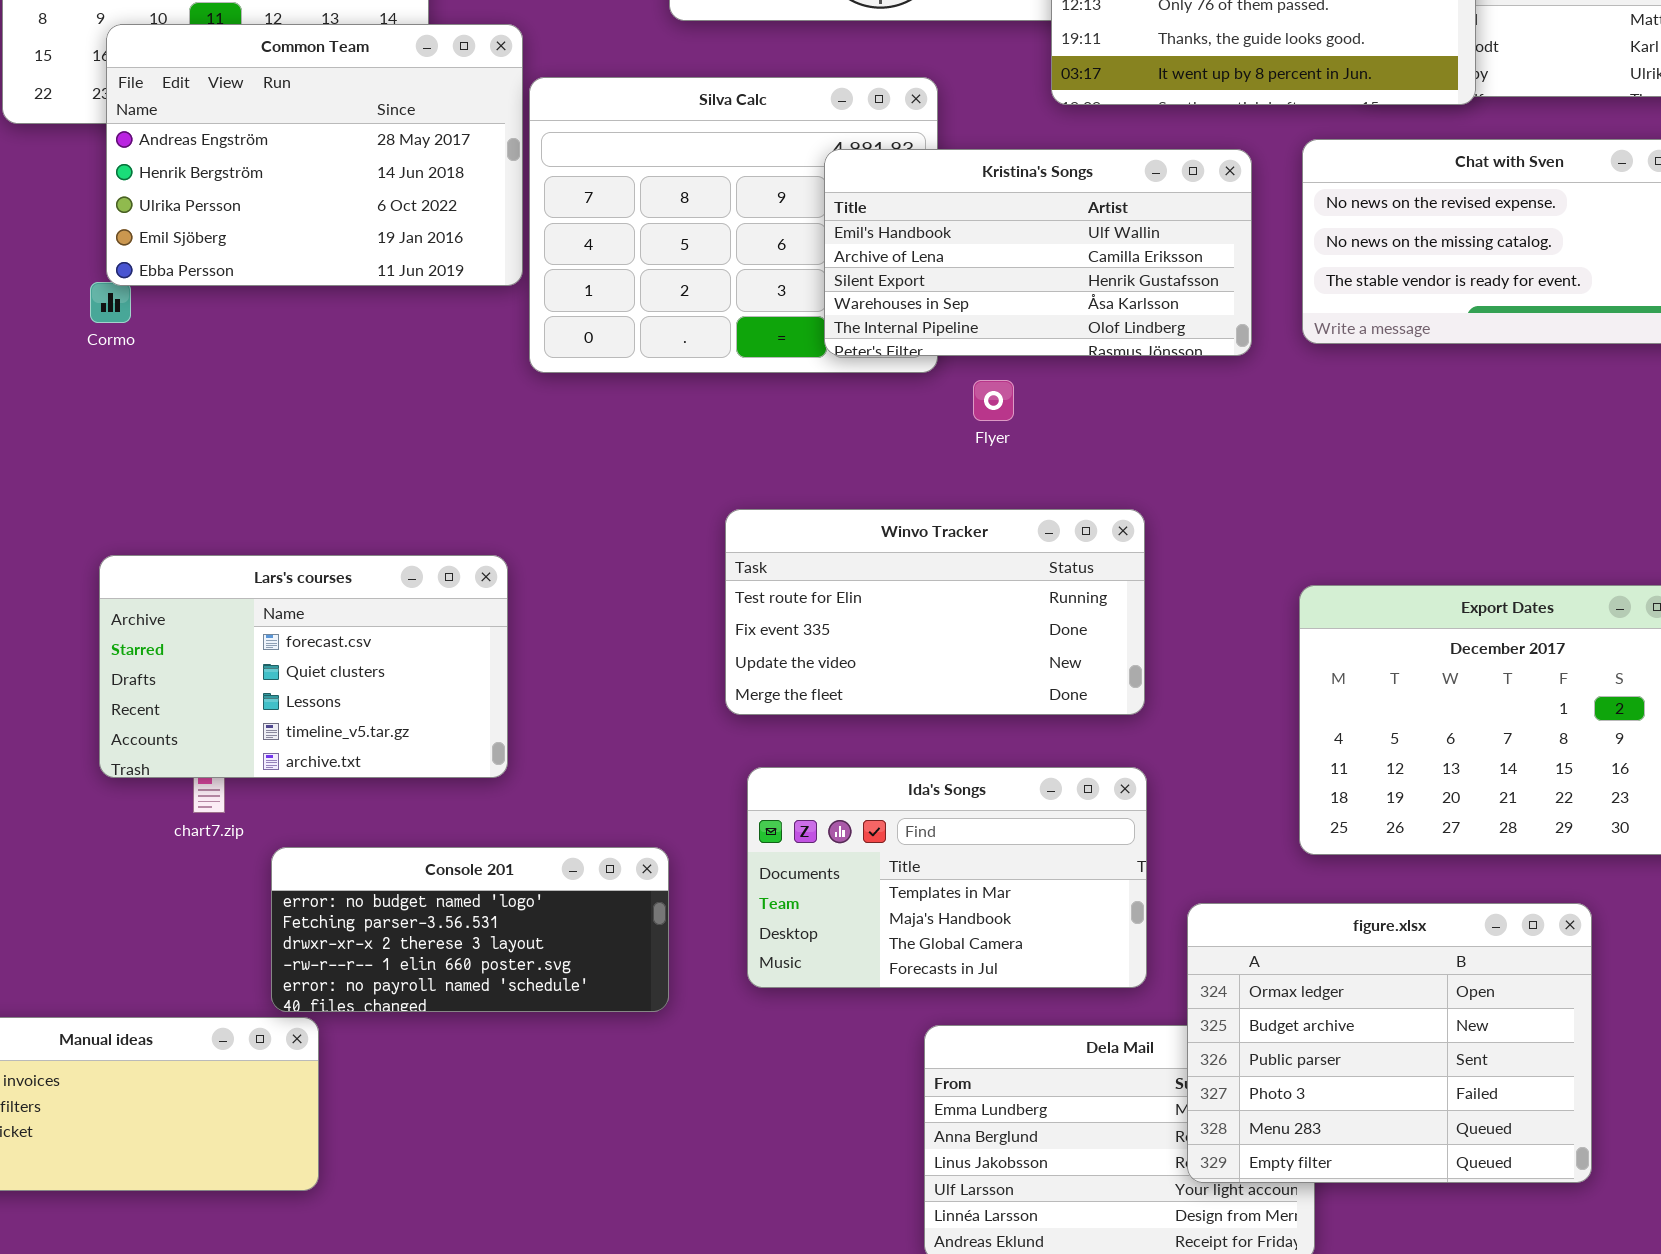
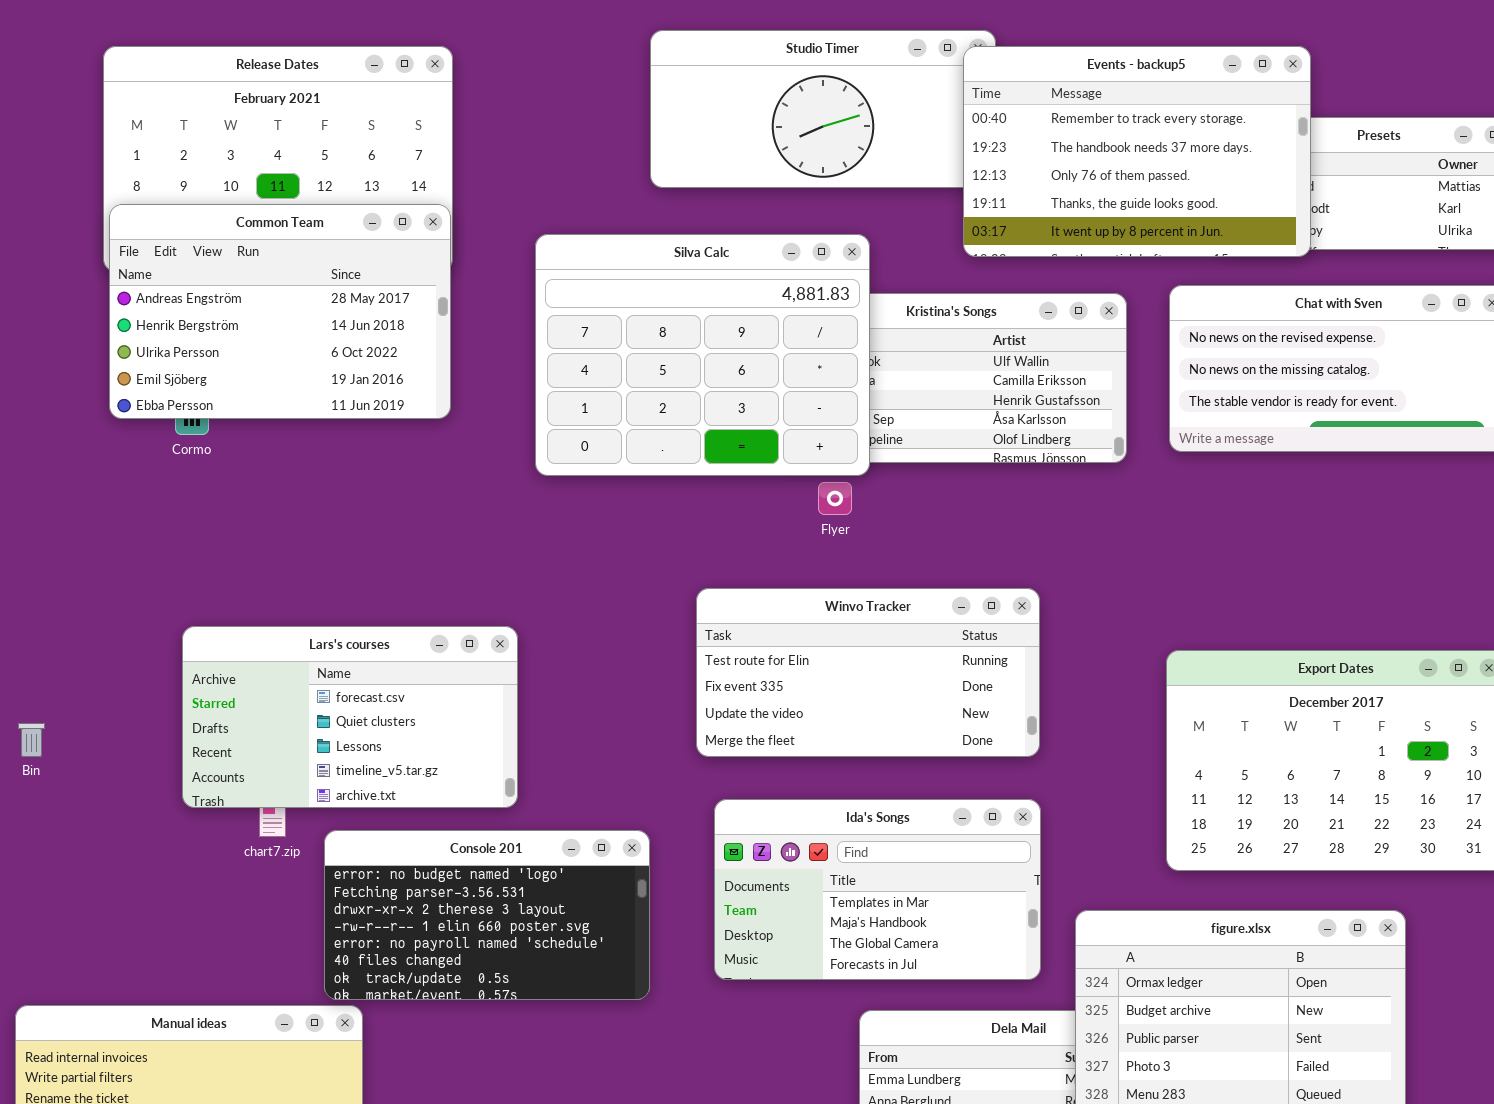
Common Team: [106,24,523,286] -> [109,204,451,419], moved
Silva Calc: [529,77,938,373] -> [535,234,870,476], raised
Flyer: [973,380,1014,421] -> [818,482,852,515], moved
Console 201: [271,847,669,1012] -> [324,830,650,1000], resized

